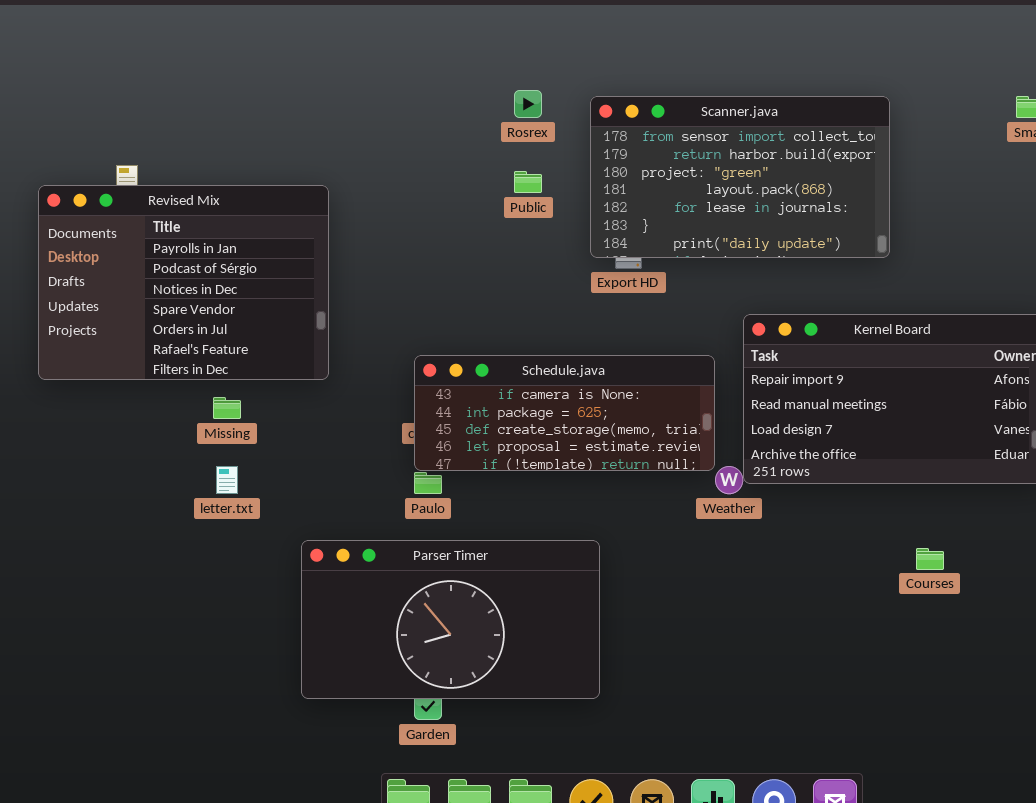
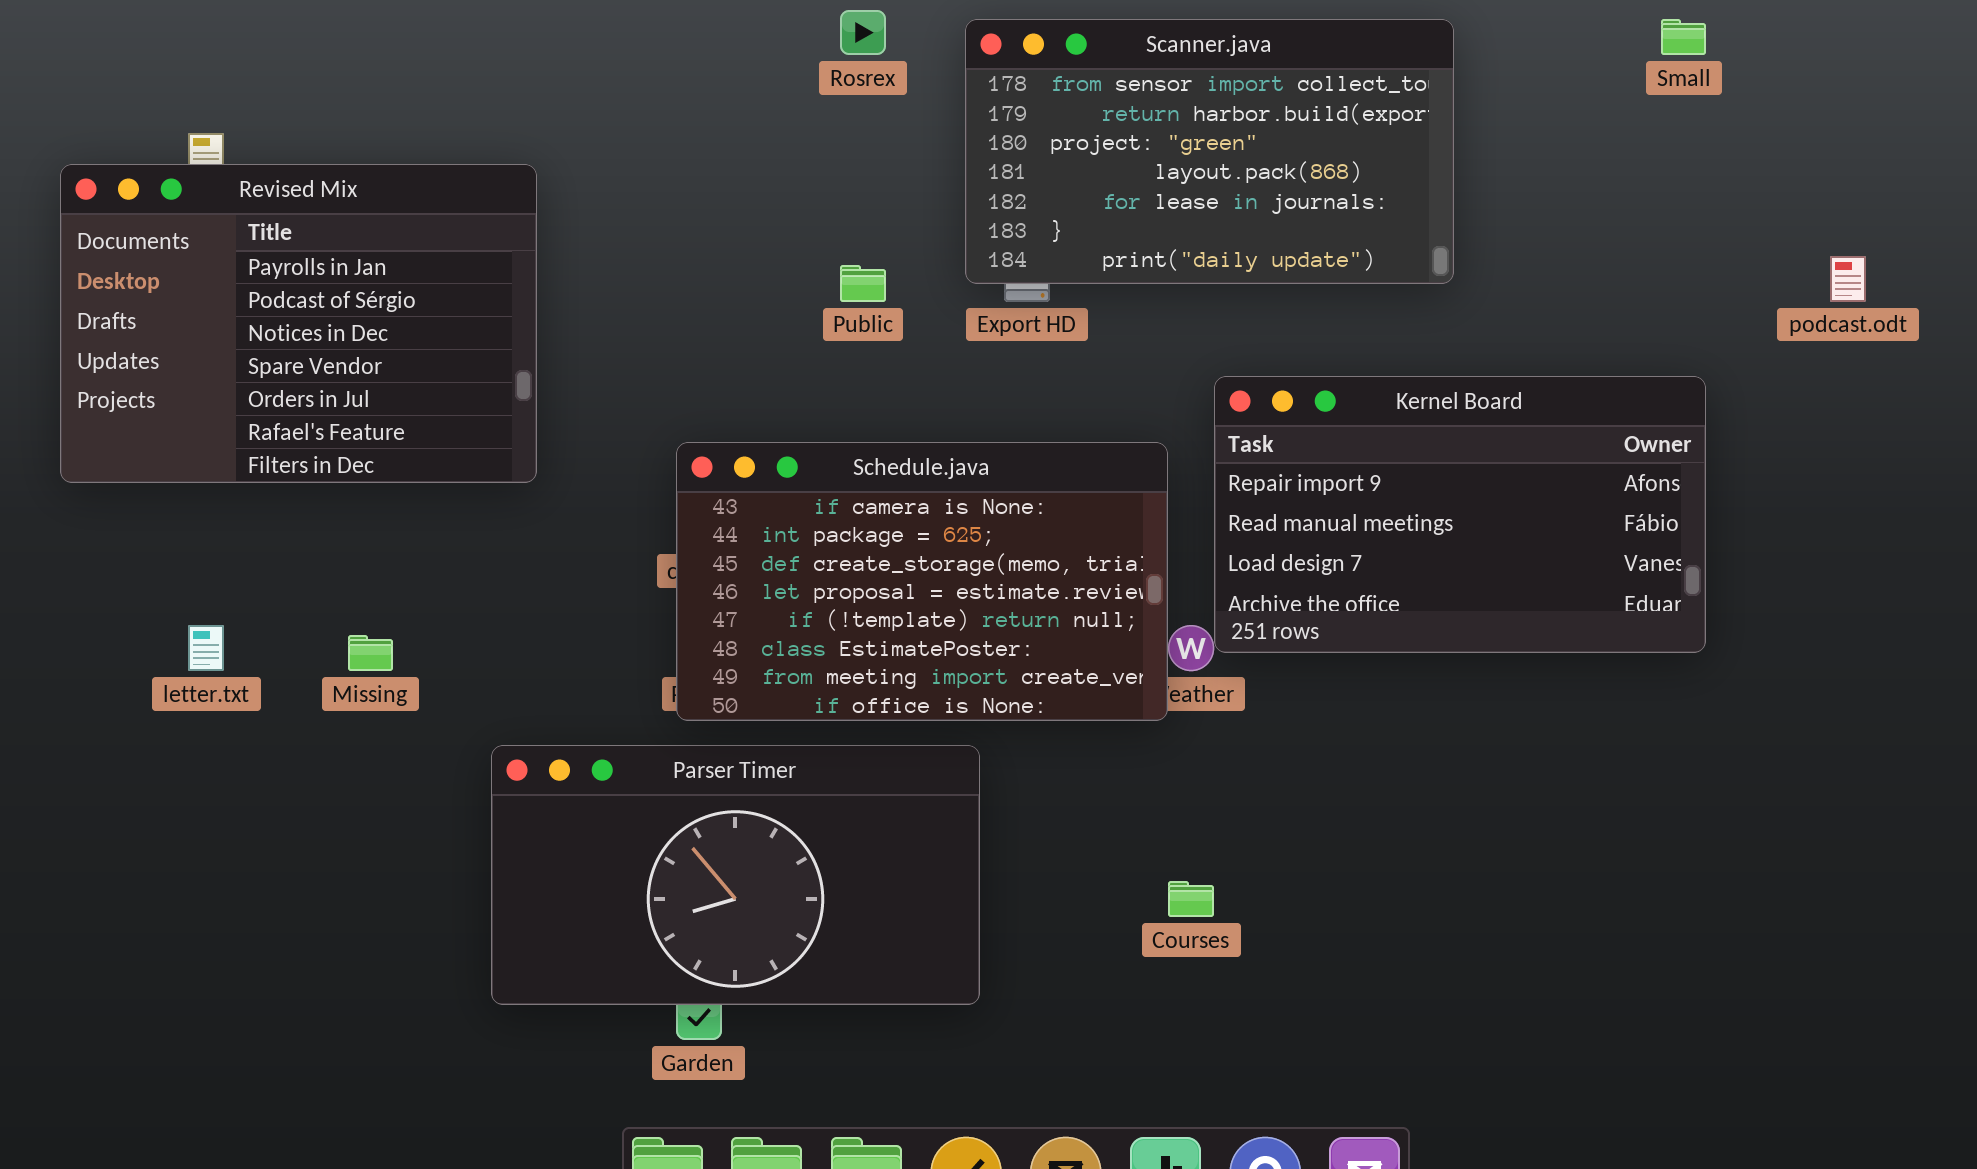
Public: [514,171,542,193] -> [840,265,886,302], moved
Schedule.java: [414,355,715,471] -> [676,442,1168,721], resized
Missing: [213,397,241,419] -> [348,635,393,671], moved
letter.txt: [216,466,238,494] -> [188,625,224,671], moved
Courses: [916,548,944,570] -> [1168,881,1214,917], moved

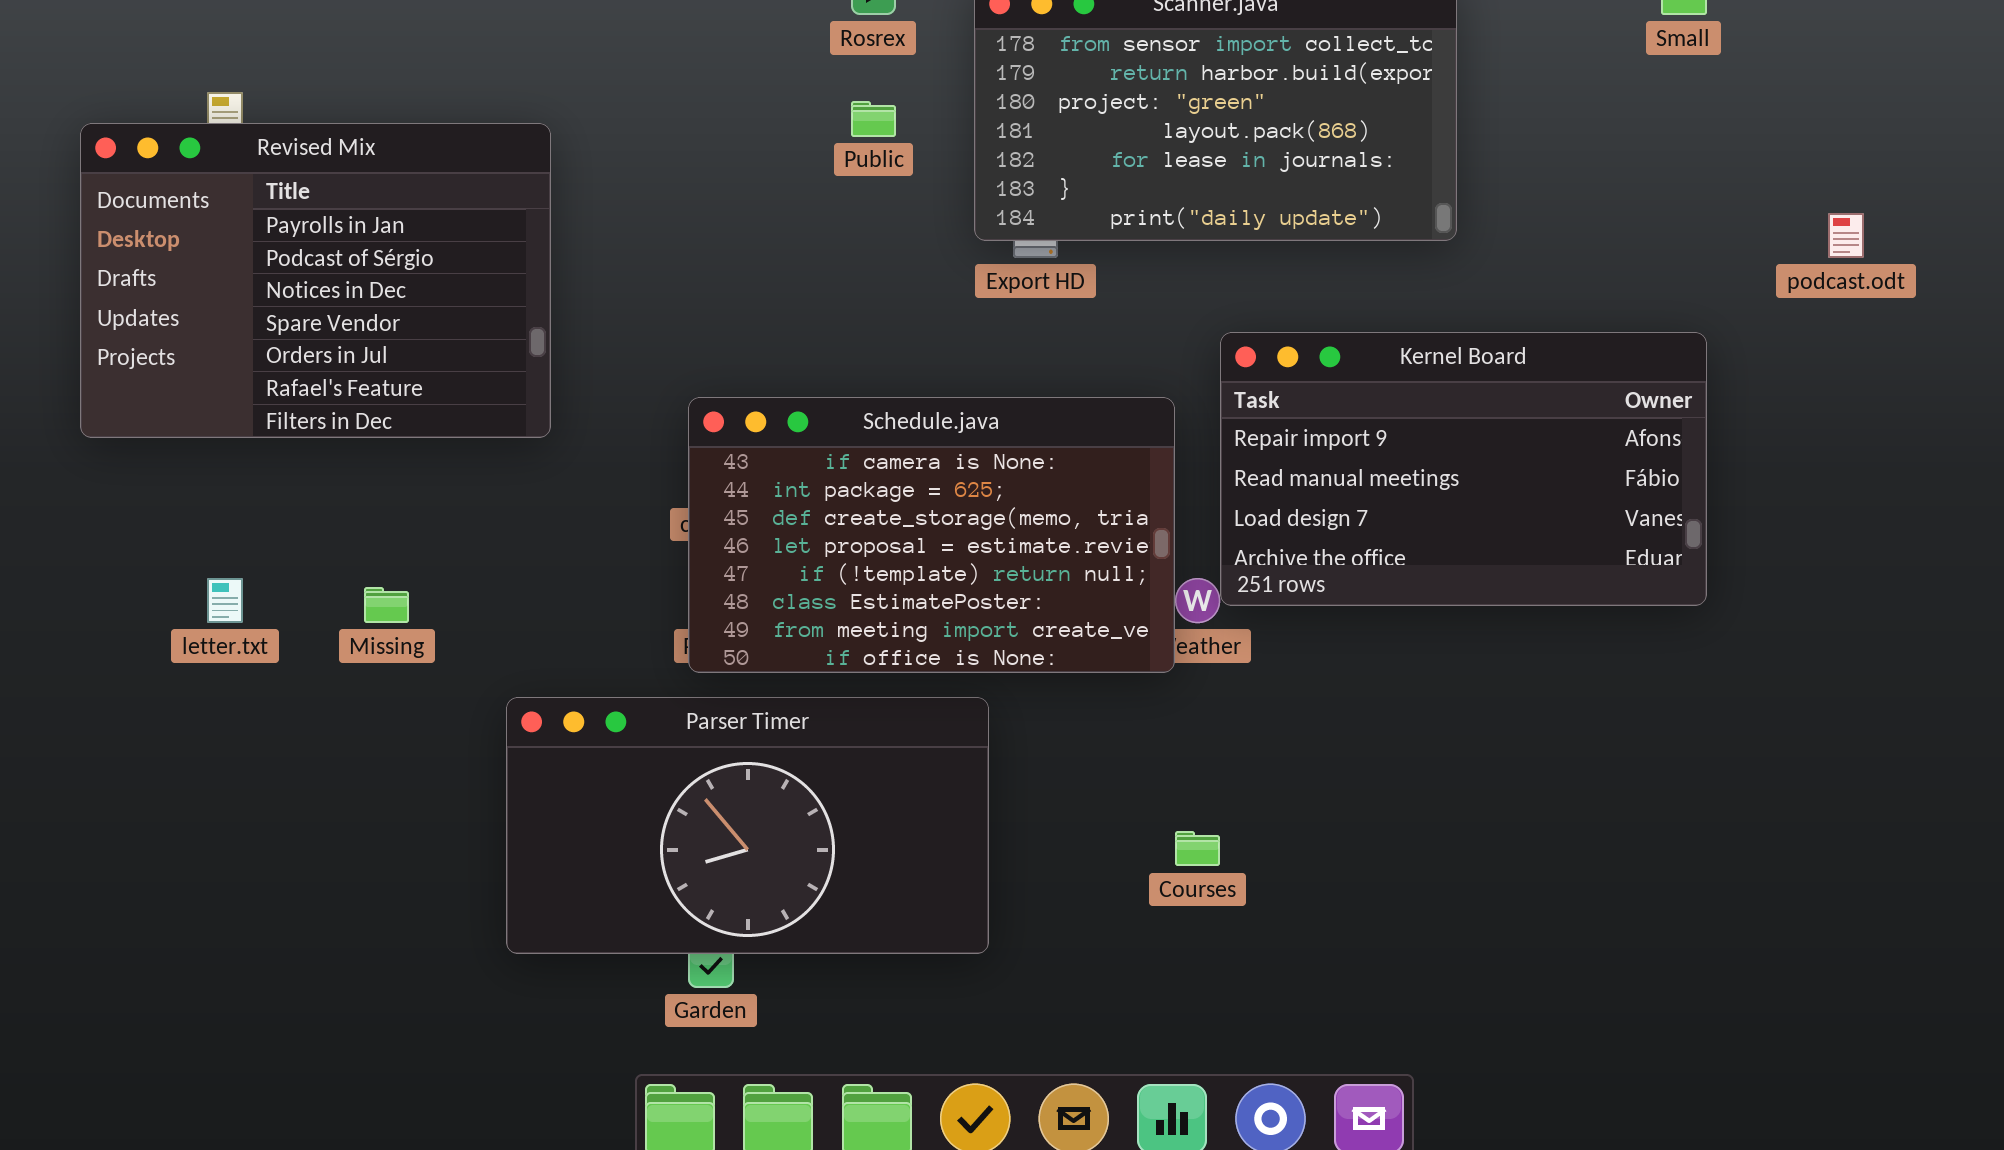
Public: [840,265,886,302] -> [851,101,896,137], moved

